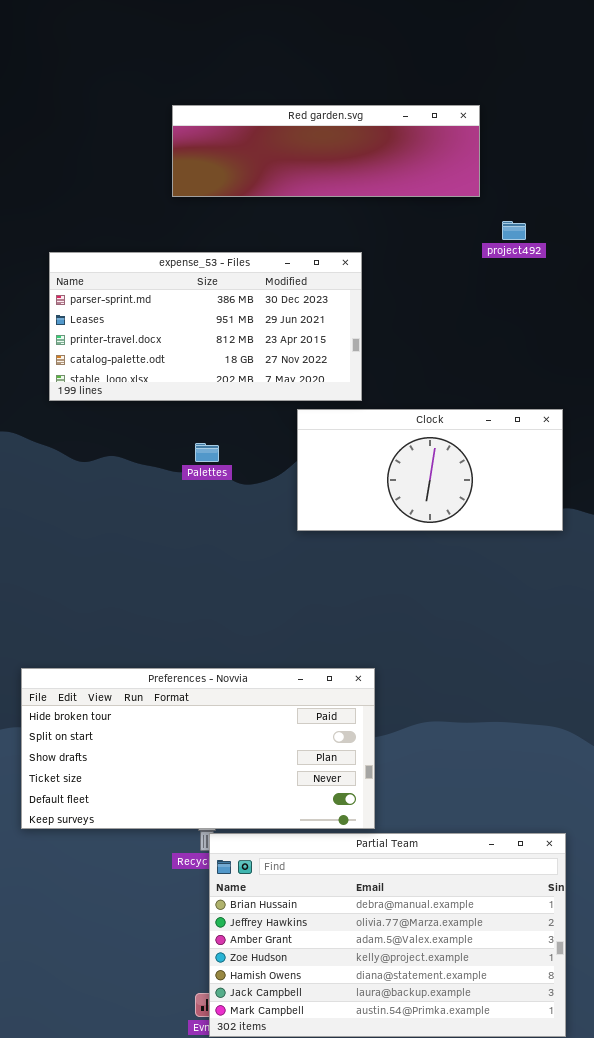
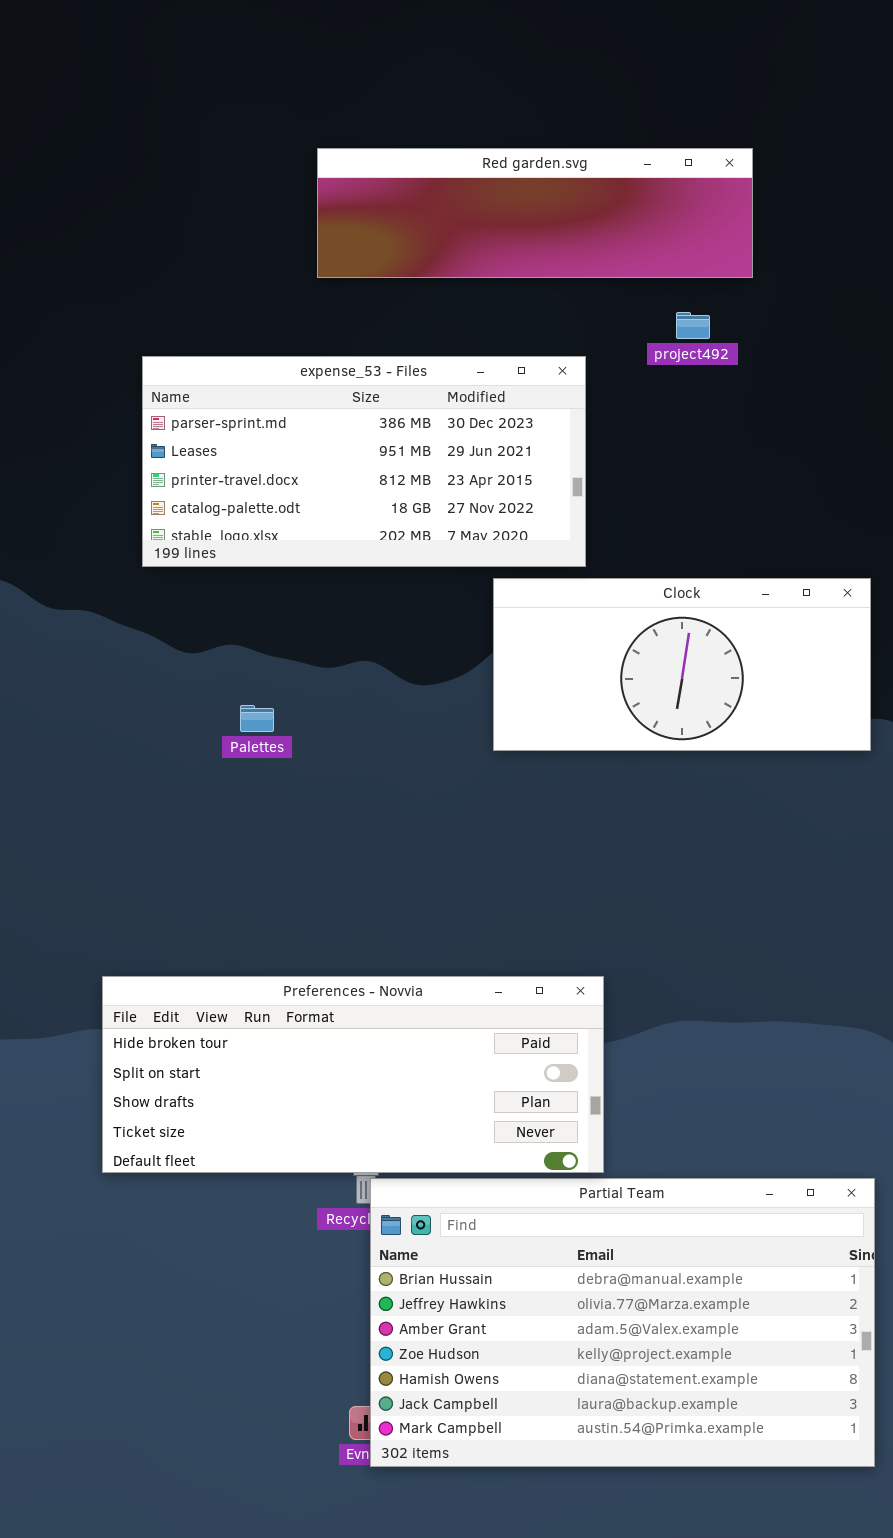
project492: [502,221,526,240] -> [676,312,710,339], moved
Palettes: [195,443,219,462] -> [240,705,274,732], moved
Preferences - Novvia: [21,668,375,829] -> [102,976,604,1173], resized

